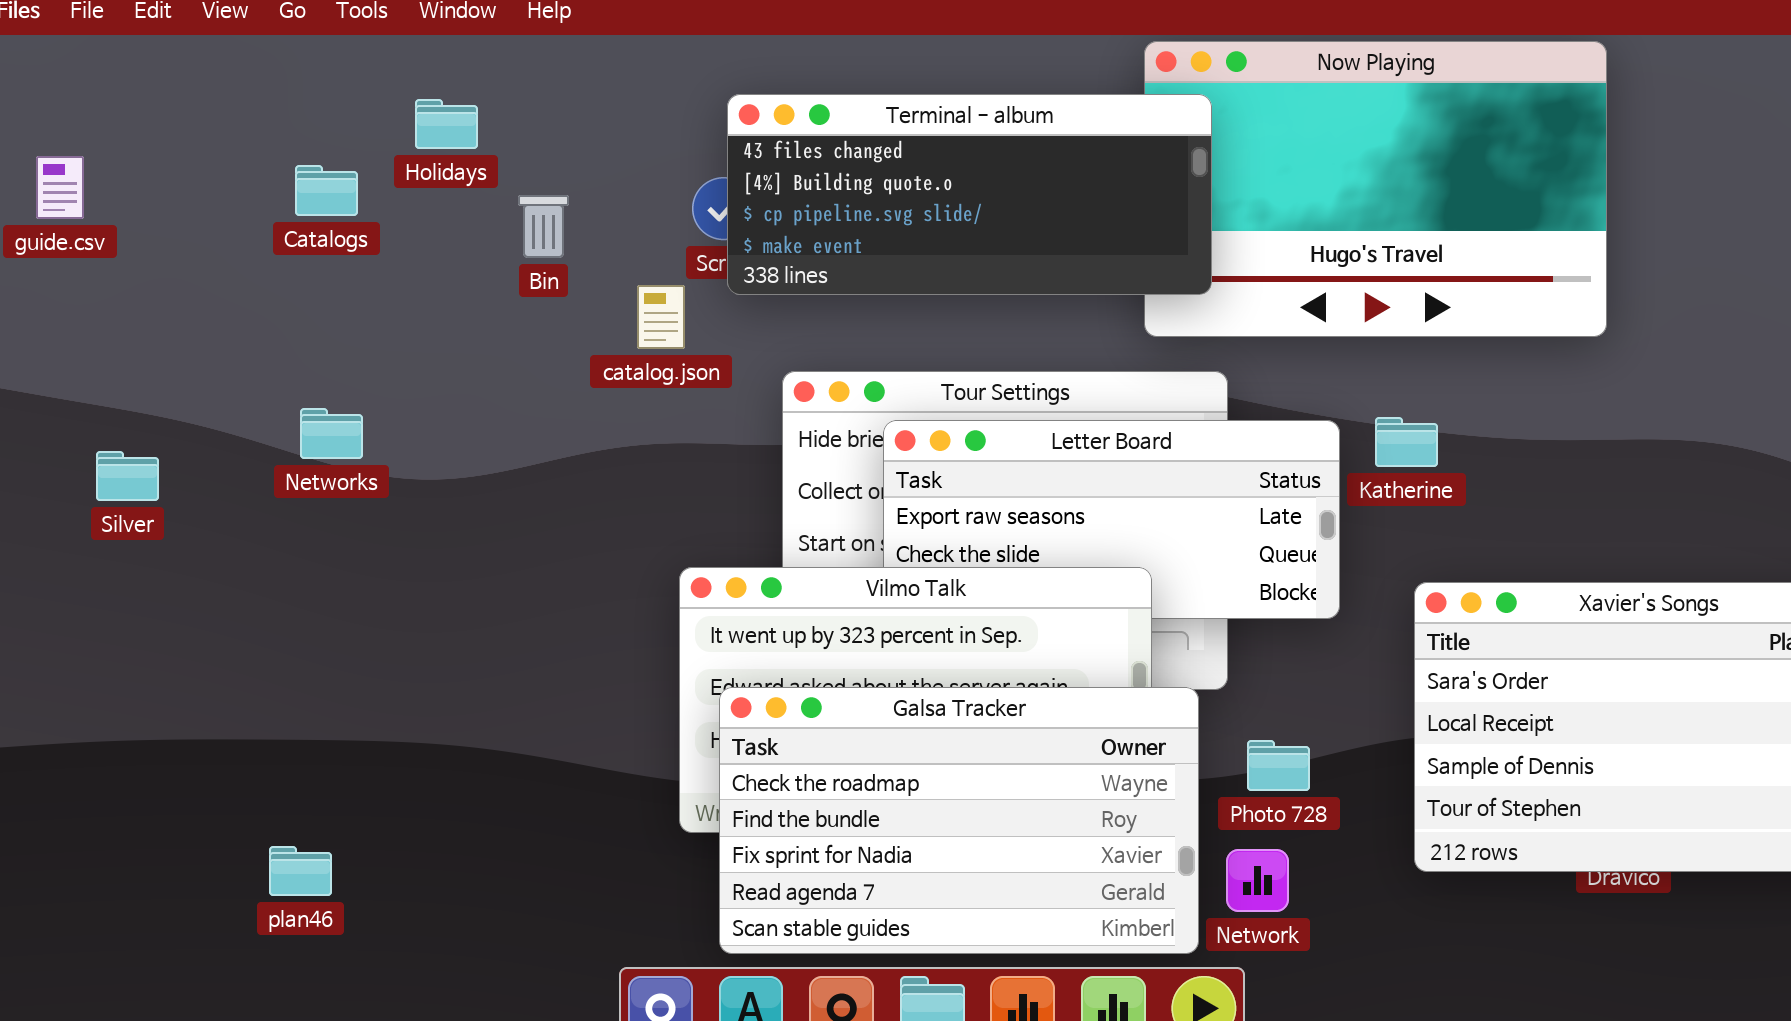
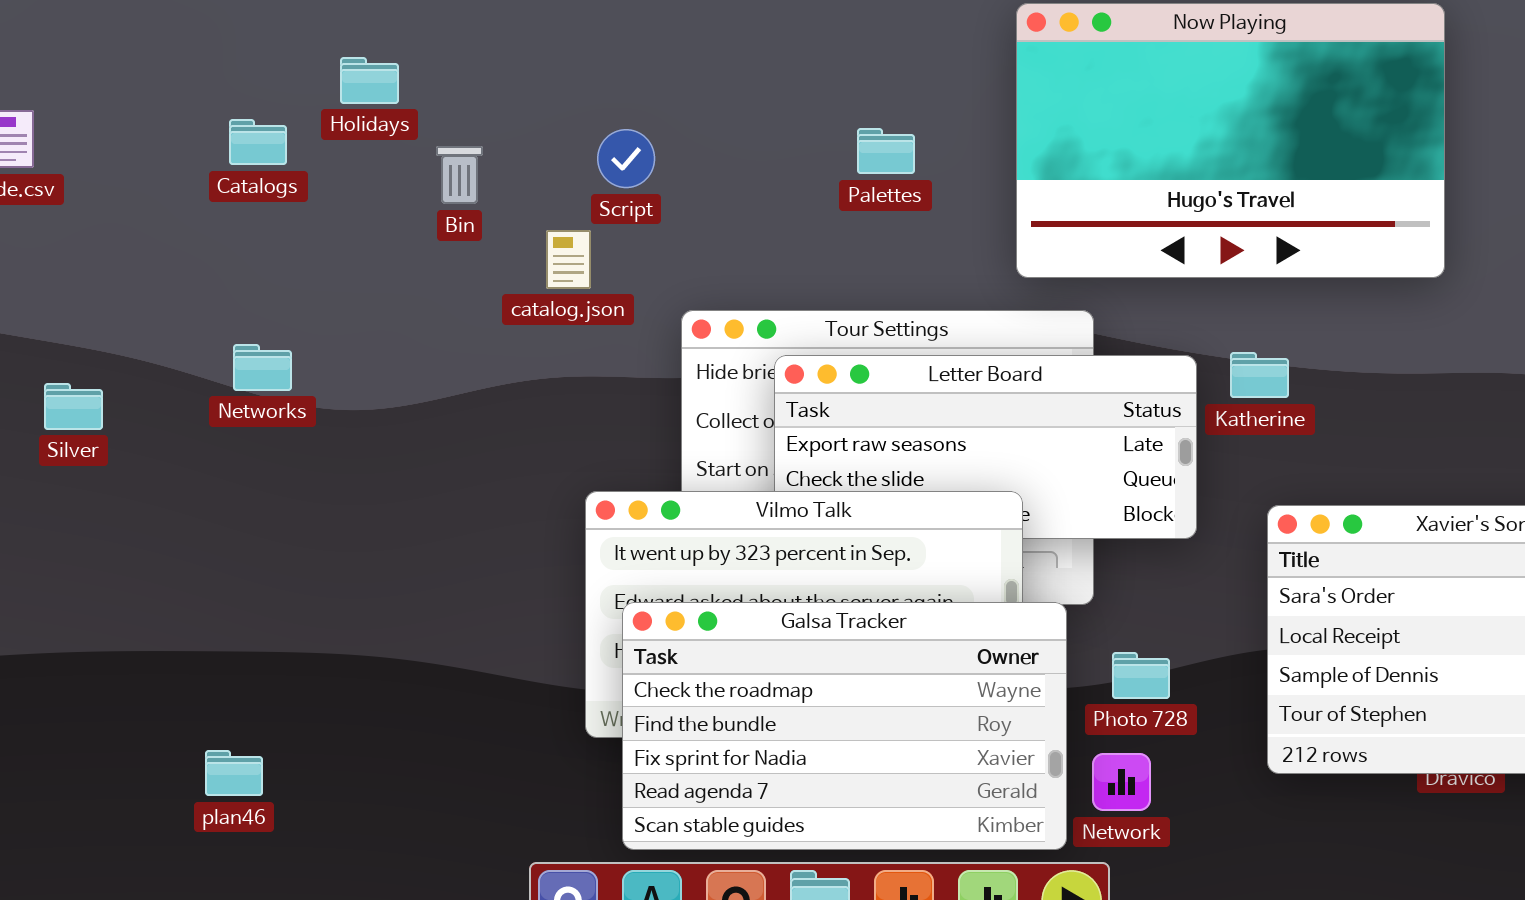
Terminal - album: [727,94,1212,295] -> none, closed

